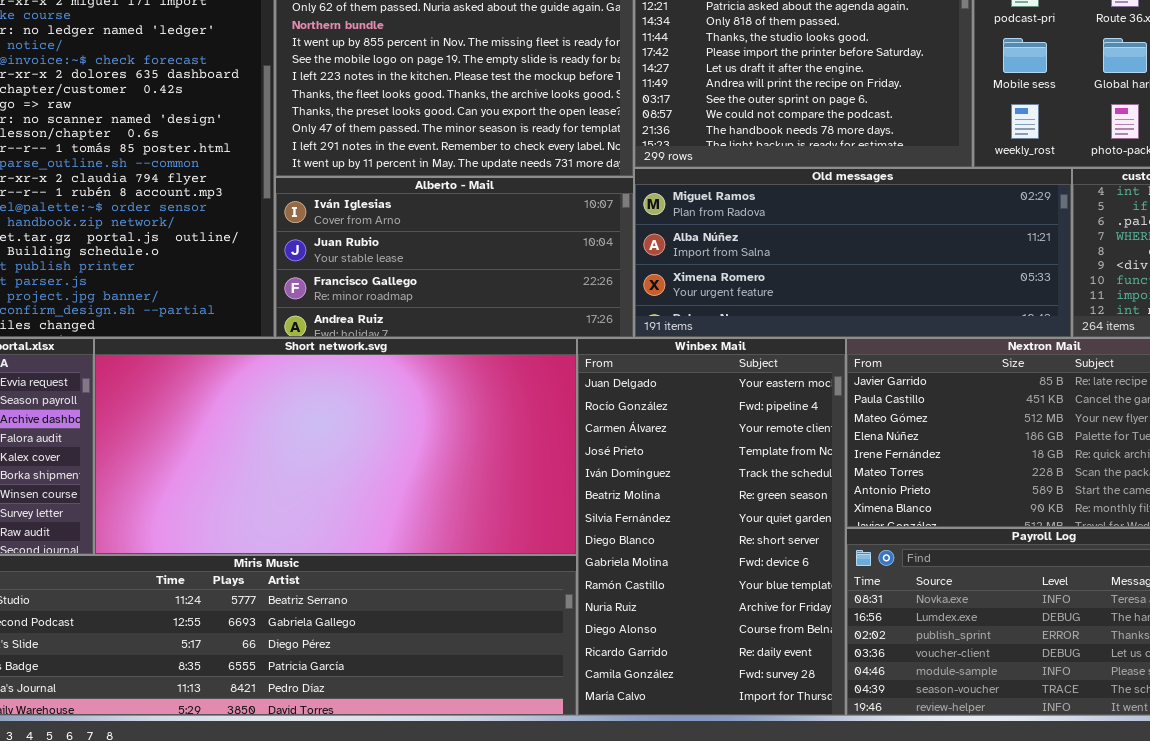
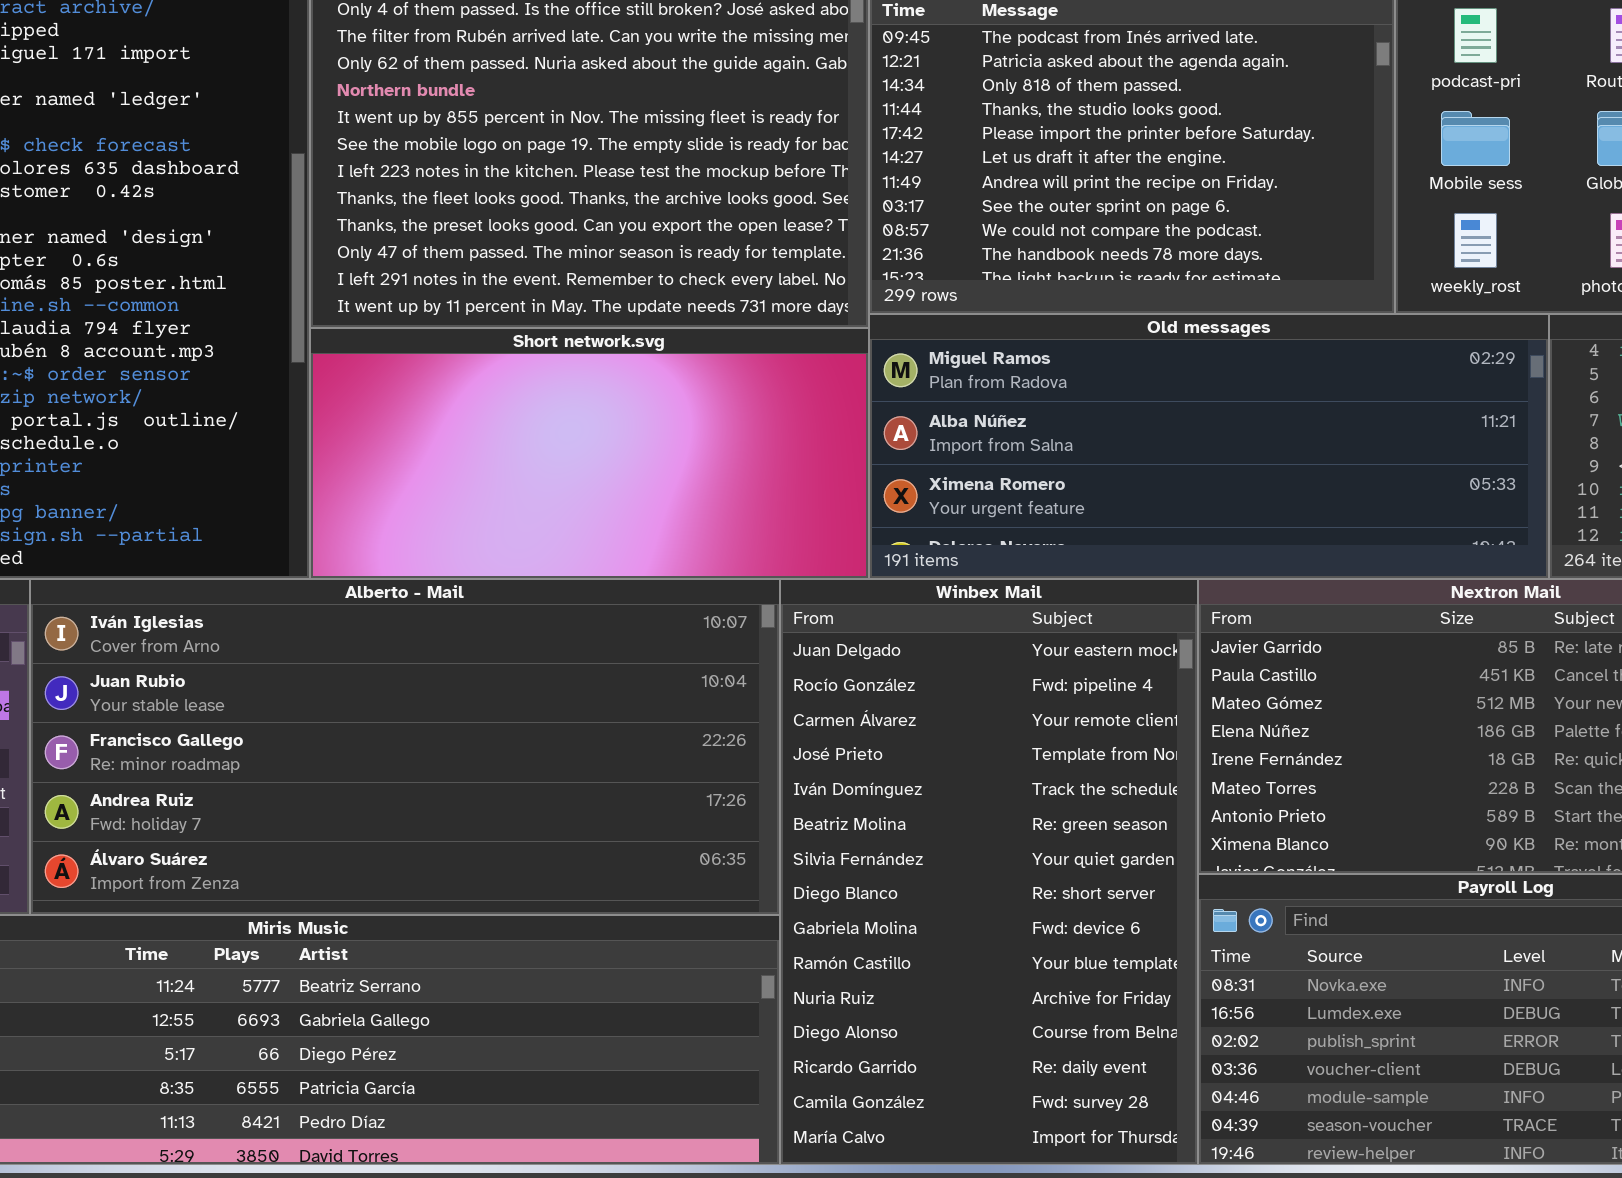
Alberto - Mail: [275,177,634,338] -> [30,579,780,915], moved, resized
Short network.svg: [94,338,577,555] -> [310,328,869,579], moved, resized

